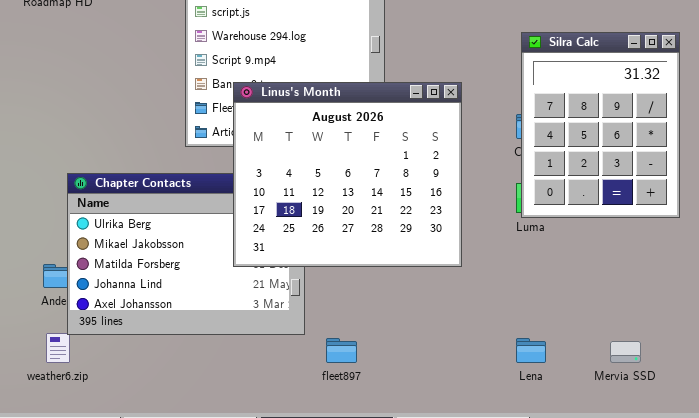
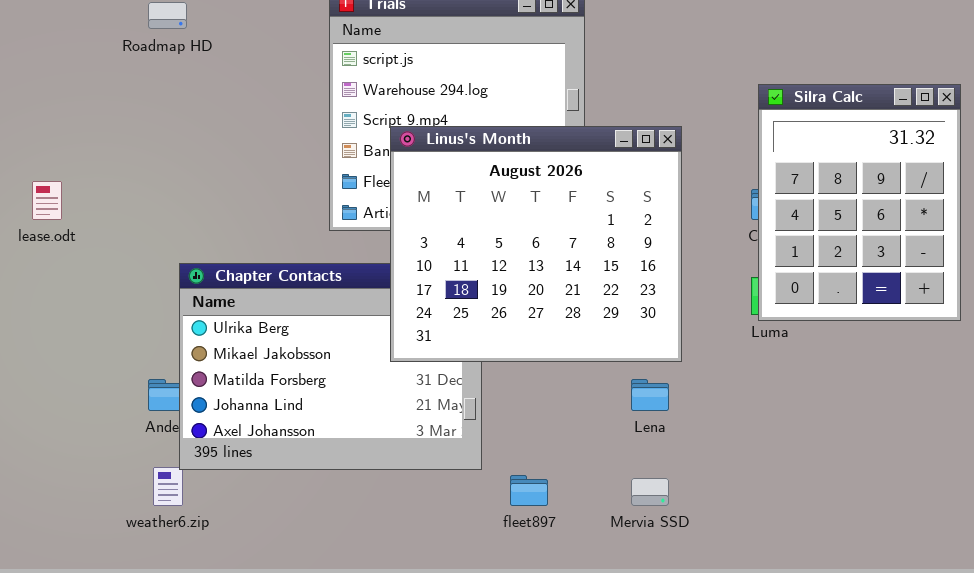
Linus's Month: [233,82,462,267] -> [390,126,682,362], moved
Lena: [516,338,546,363] -> [631,379,669,411], moved
Mervia SSD: [610,341,641,363] -> [631,478,669,506], moved

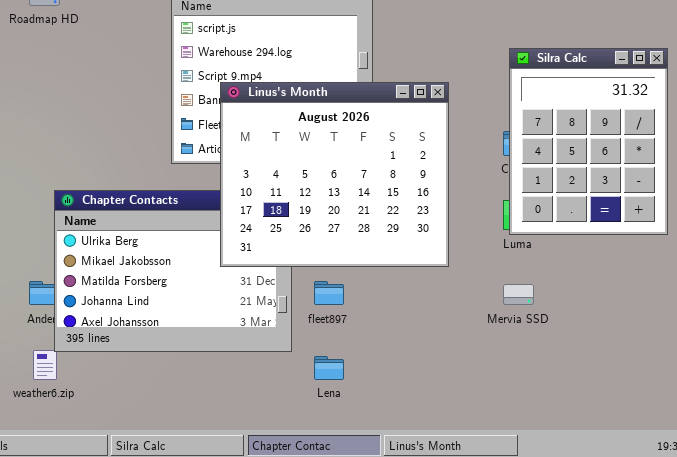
Lena: [631,379,669,411] -> [314,356,344,380], moved
fleet897: [510,475,548,506] -> [314,281,344,305], moved
Mervia SSD: [631,478,669,506] -> [503,284,534,305], moved

